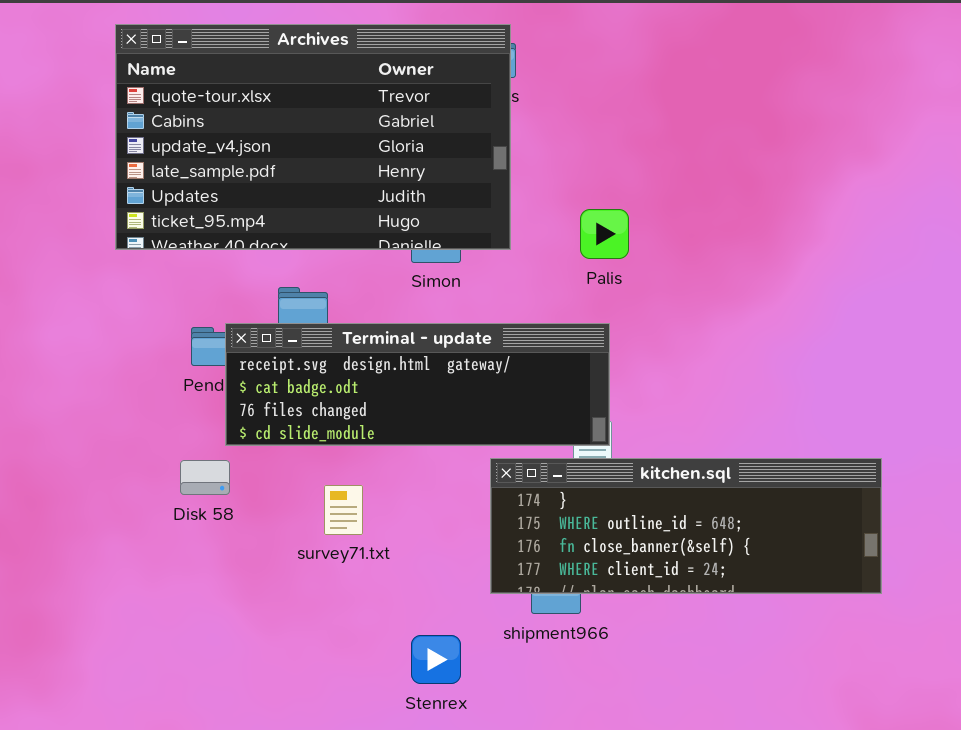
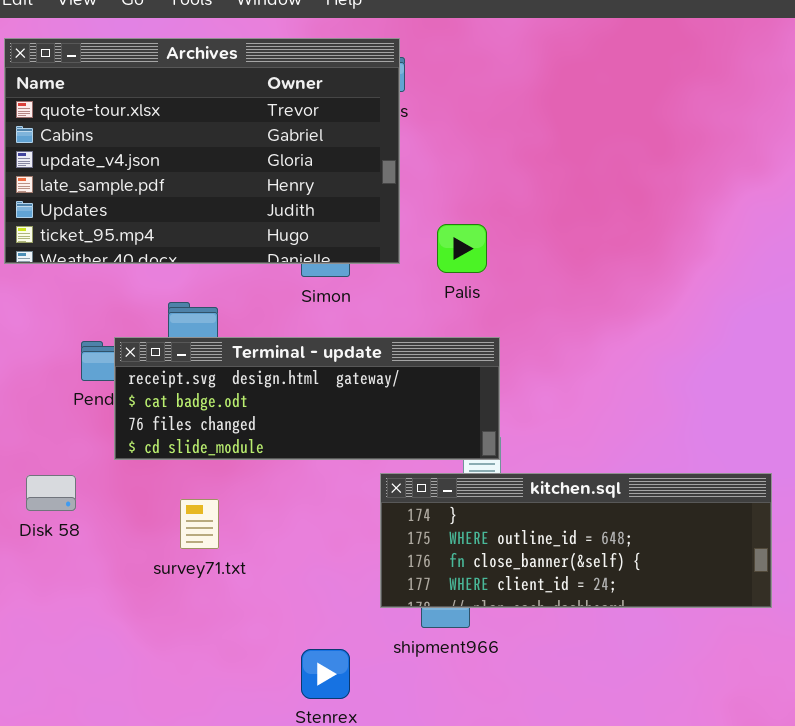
Palis: [580,209,629,259] -> [437,224,487,273], moved
Disk 58: [180,460,230,495] -> [26,475,76,511], moved
survey71.txt: [324,485,363,535] -> [180,499,219,549], moved

